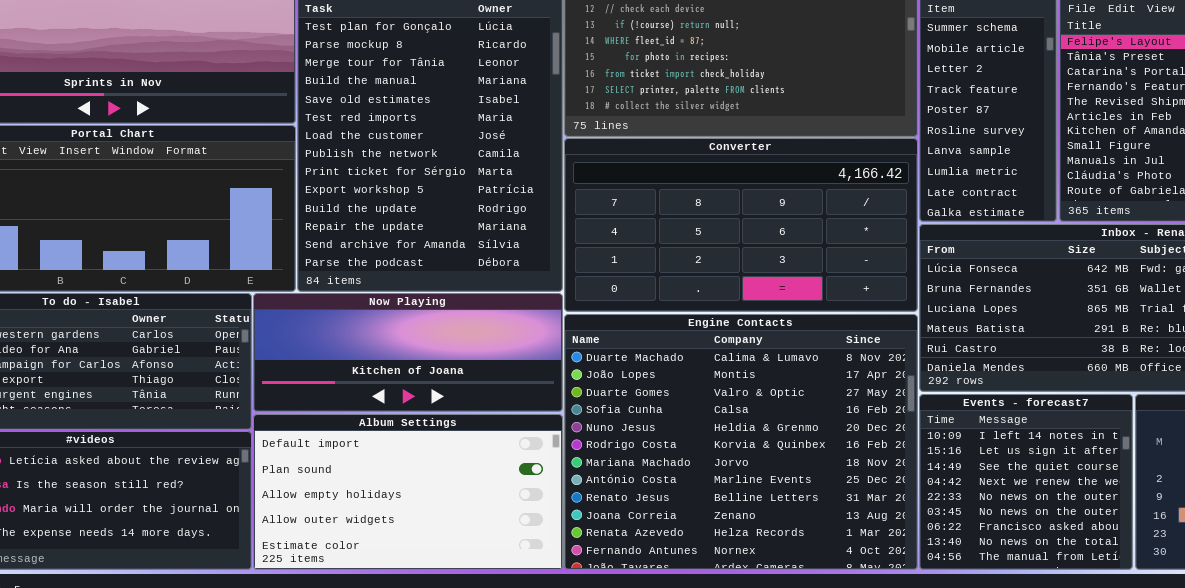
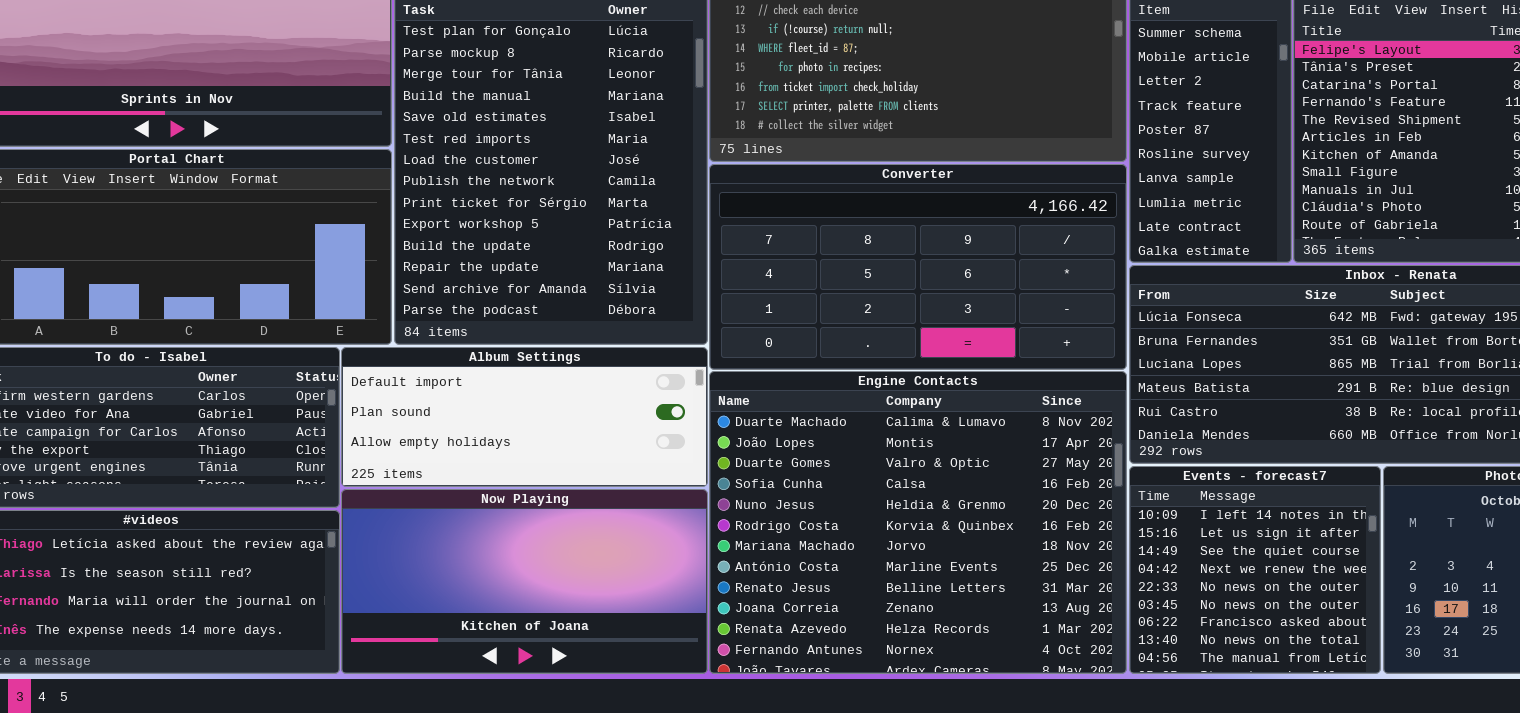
Now Playing: [253,293,563,412] -> [341,489,708,674], moved, resized
Album Settings: [253,414,563,570] -> [341,347,708,487], moved, resized

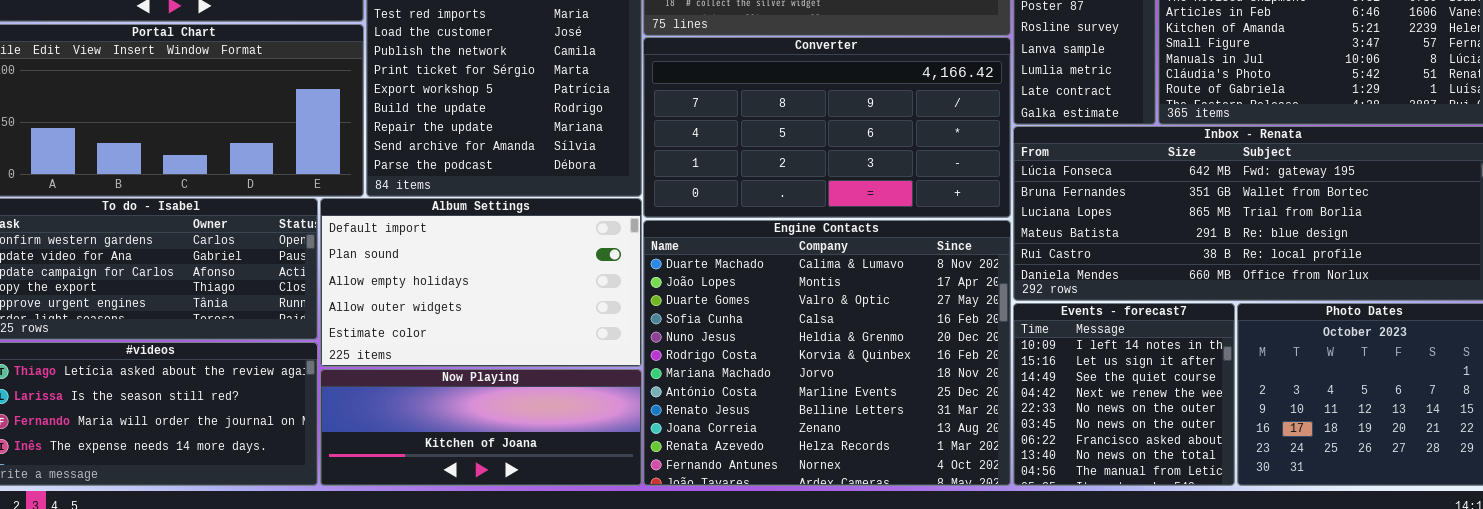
Album Settings: [341,347,708,487] -> [320,198,642,367], resized
Now Playing: [341,489,708,674] -> [320,369,642,486], resized

